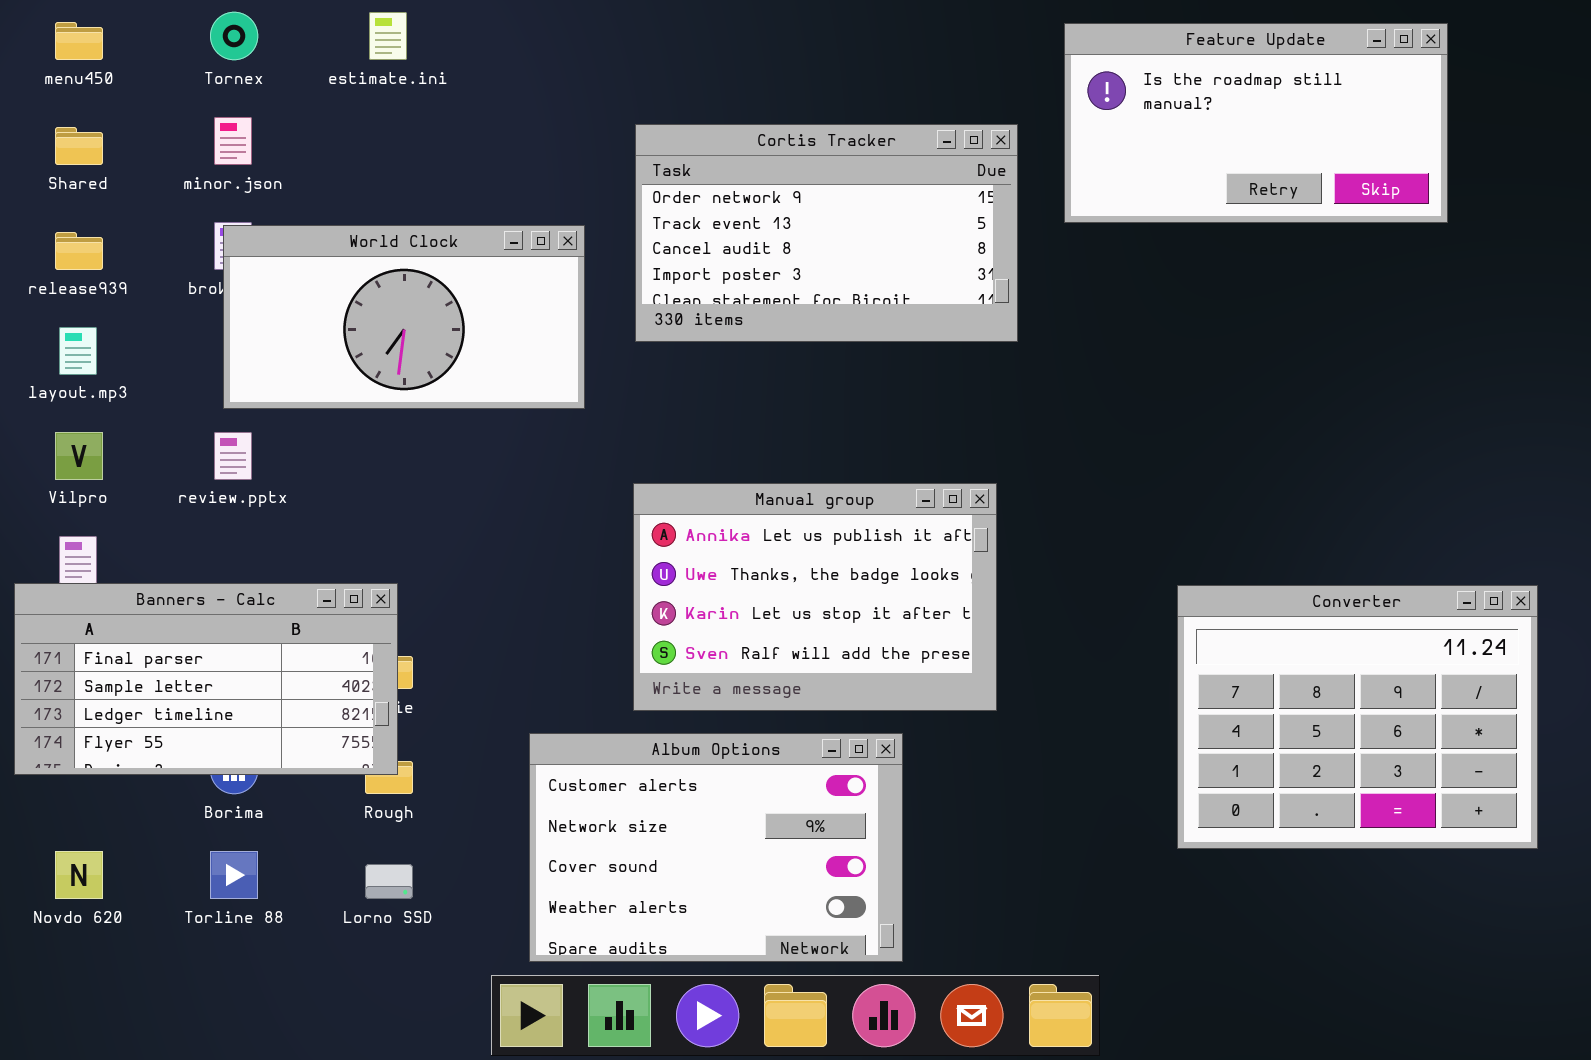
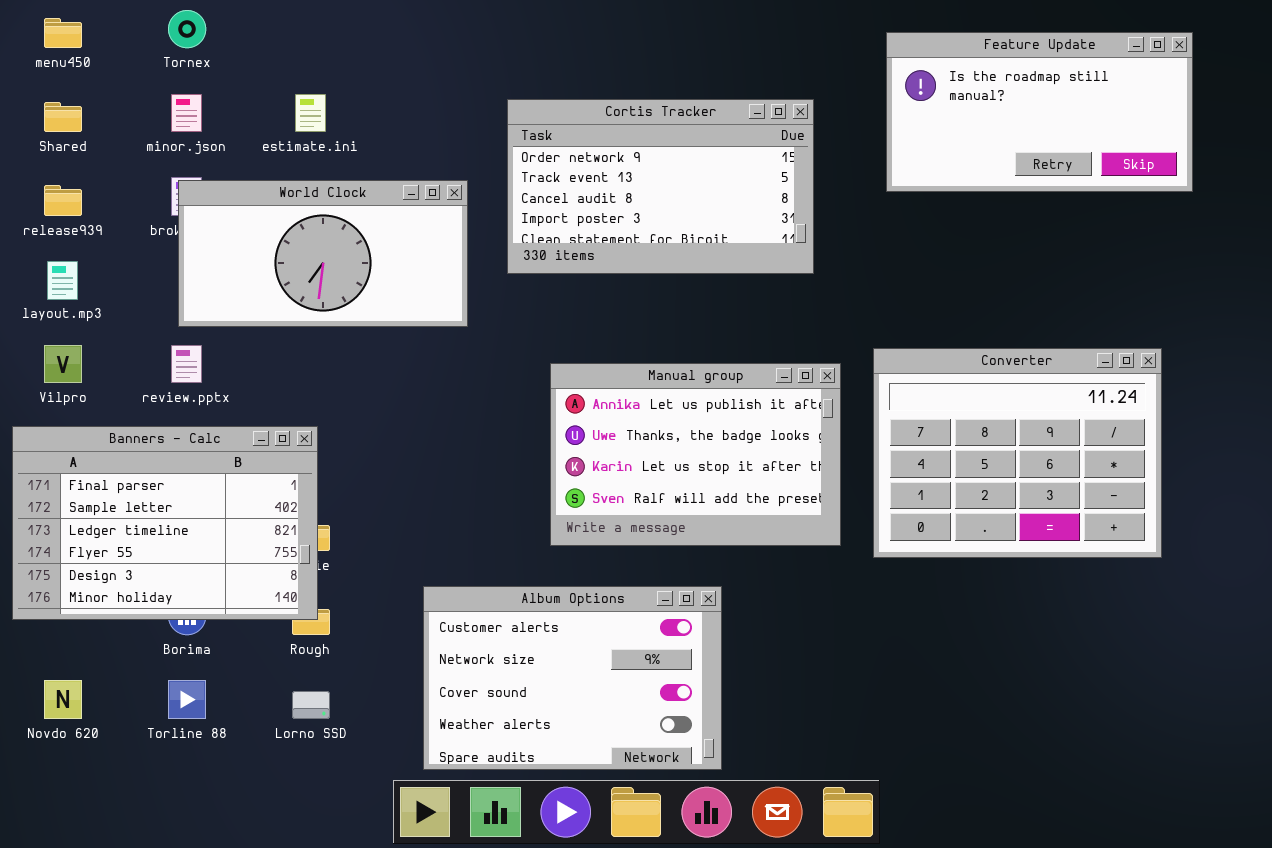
estimate.ini: [369,12,407,60] -> [295,94,326,132], moved
Feature Update: [1064,23,1448,223] -> [886,32,1193,192], moved
Manual group: [633,483,997,711] -> [550,363,841,546], moved
Banners - Calc: [14,583,398,775] -> [12,426,318,620], resized
Converter: [1177,585,1538,849] -> [873,348,1162,558], moved

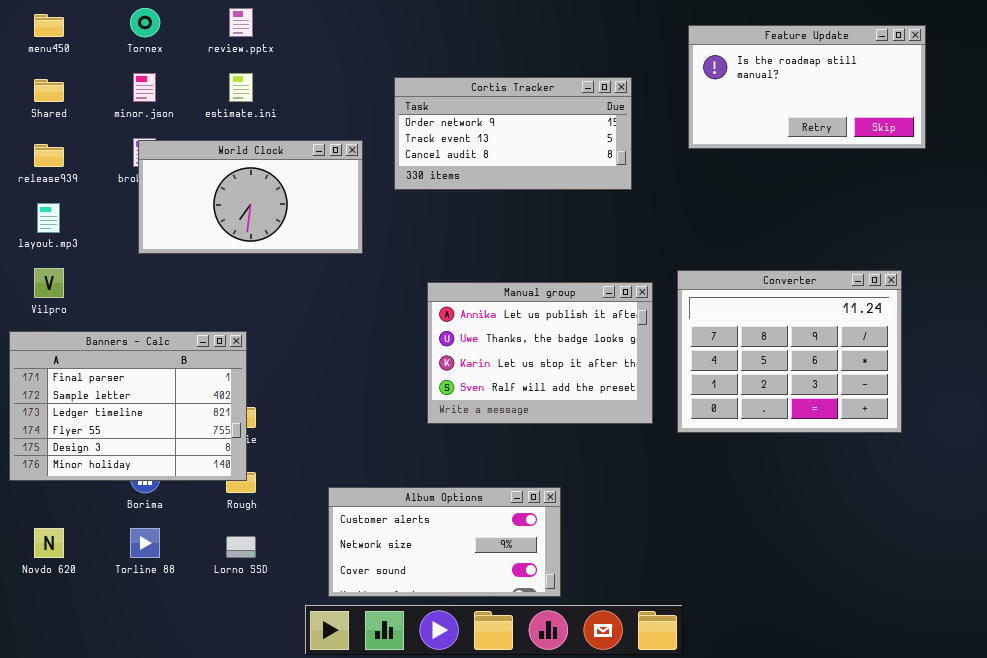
Cortis Tracker: [507,99,814,274] -> [394,77,632,190], resized
review.pptx: [171,345,202,383] -> [229,8,253,37], moved
Album Options: [423,586,722,770] -> [328,487,561,597], resized

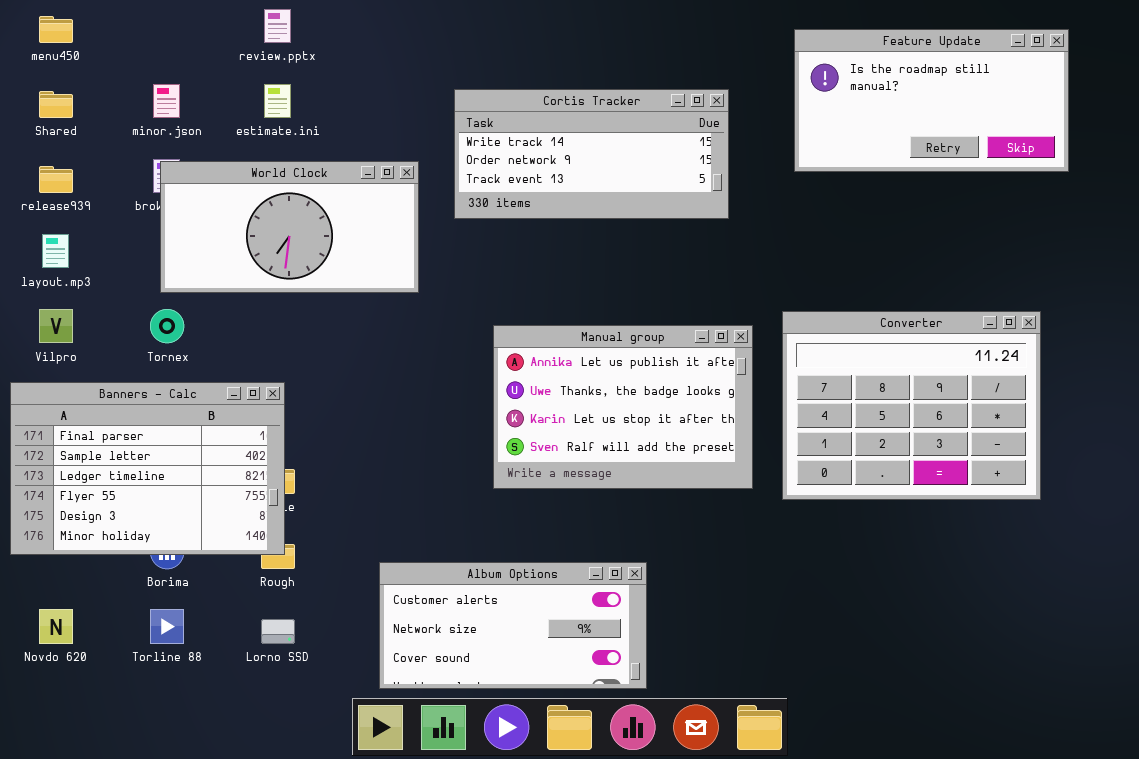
Tornex: [130,8,160,37] -> [150,309,184,343], moved
Cortis Tracker: [394,77,632,190] -> [454,89,729,219], scrolled up 1 row

